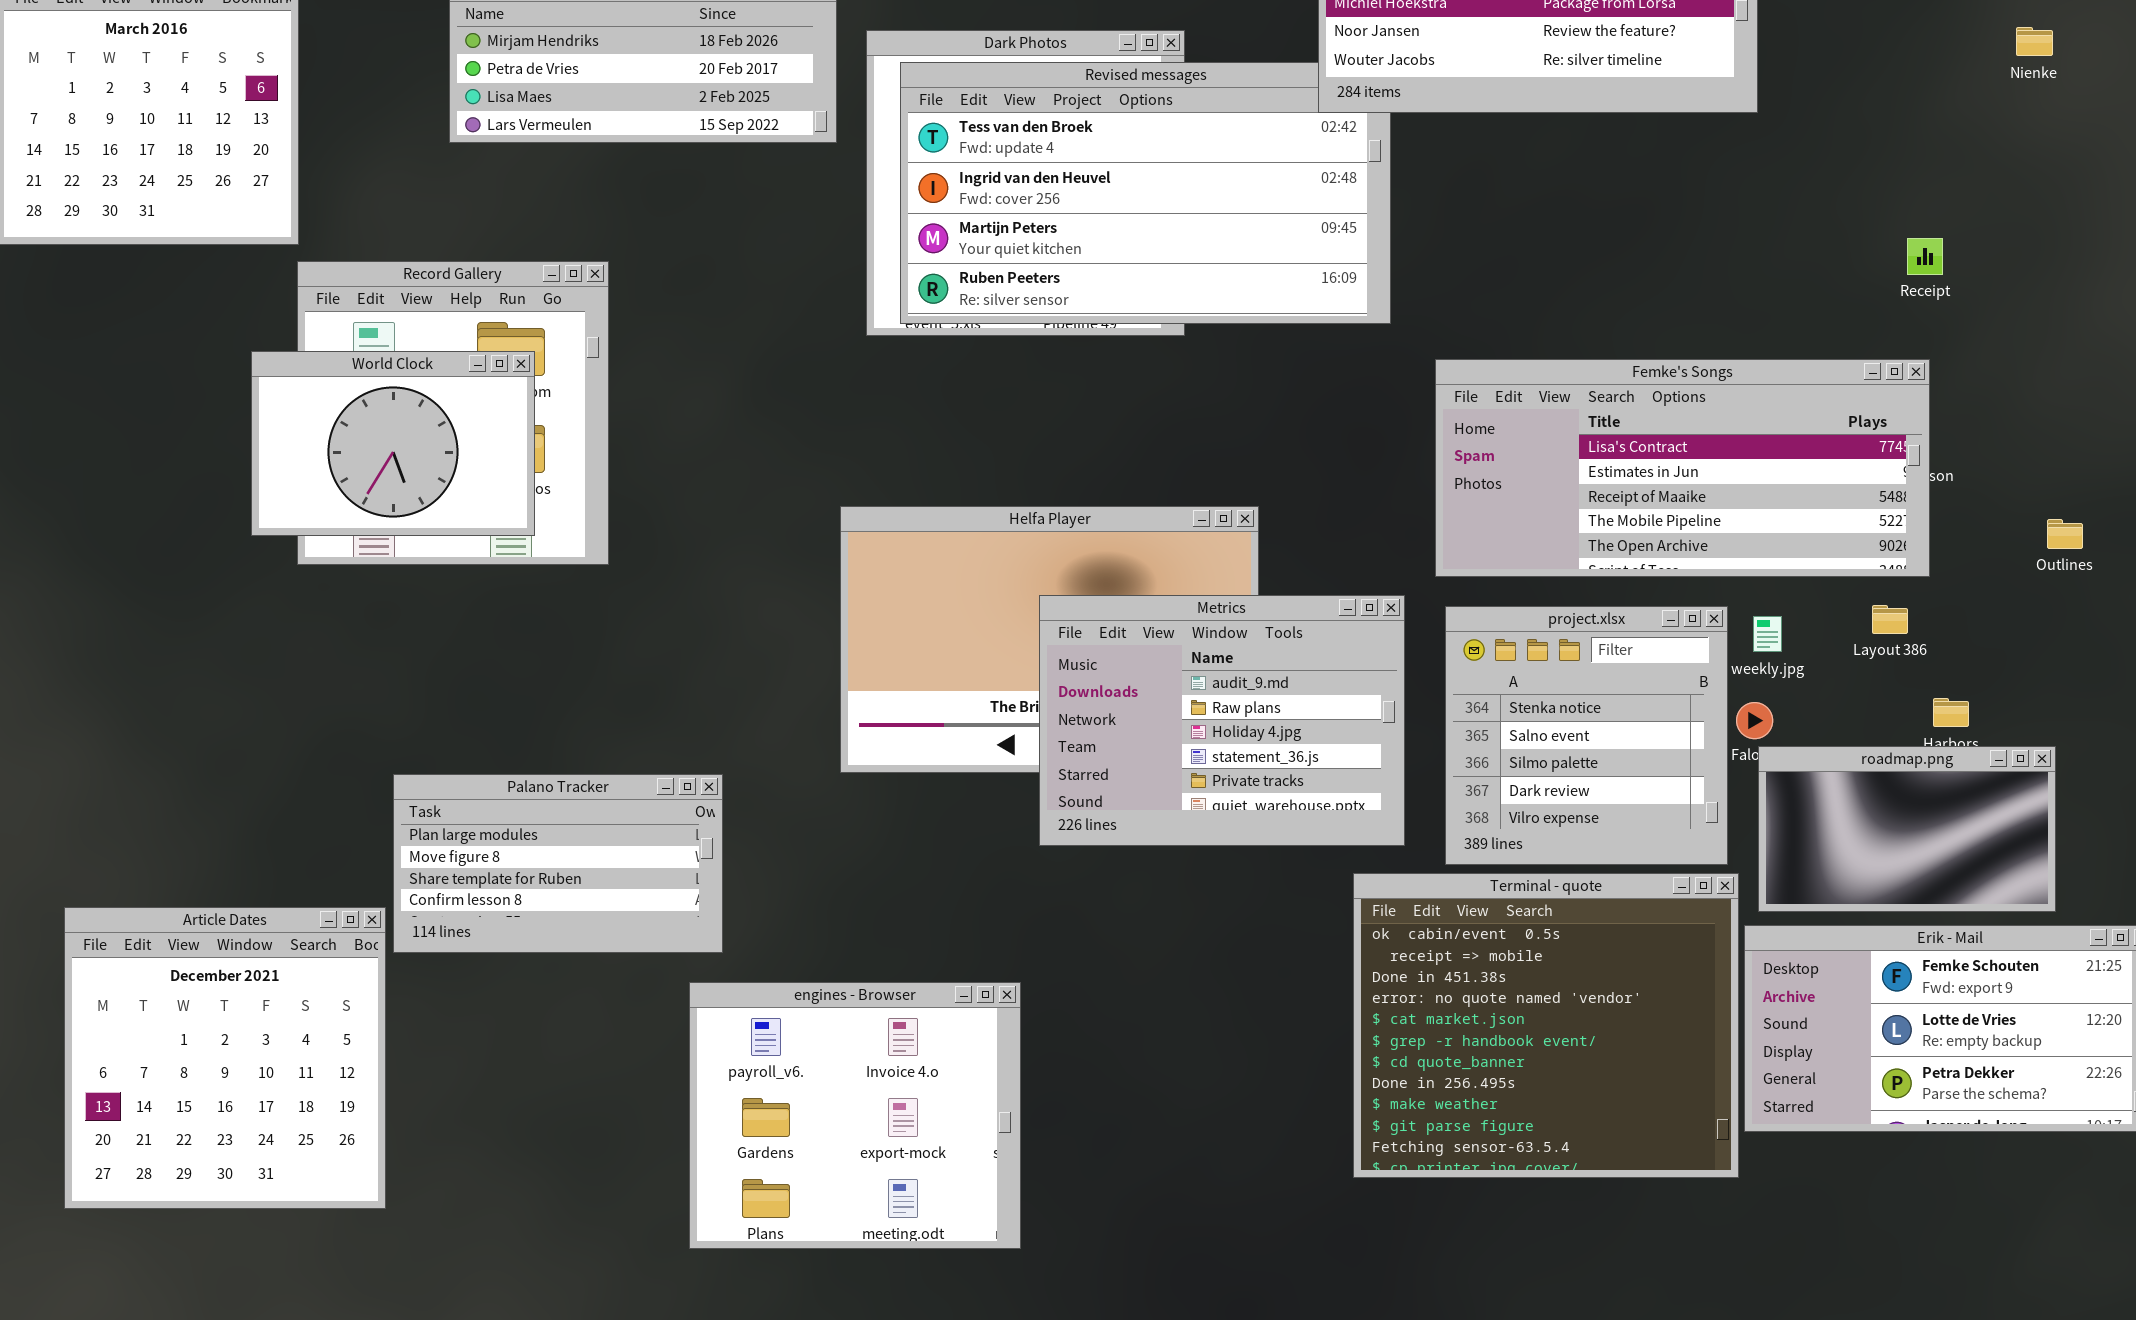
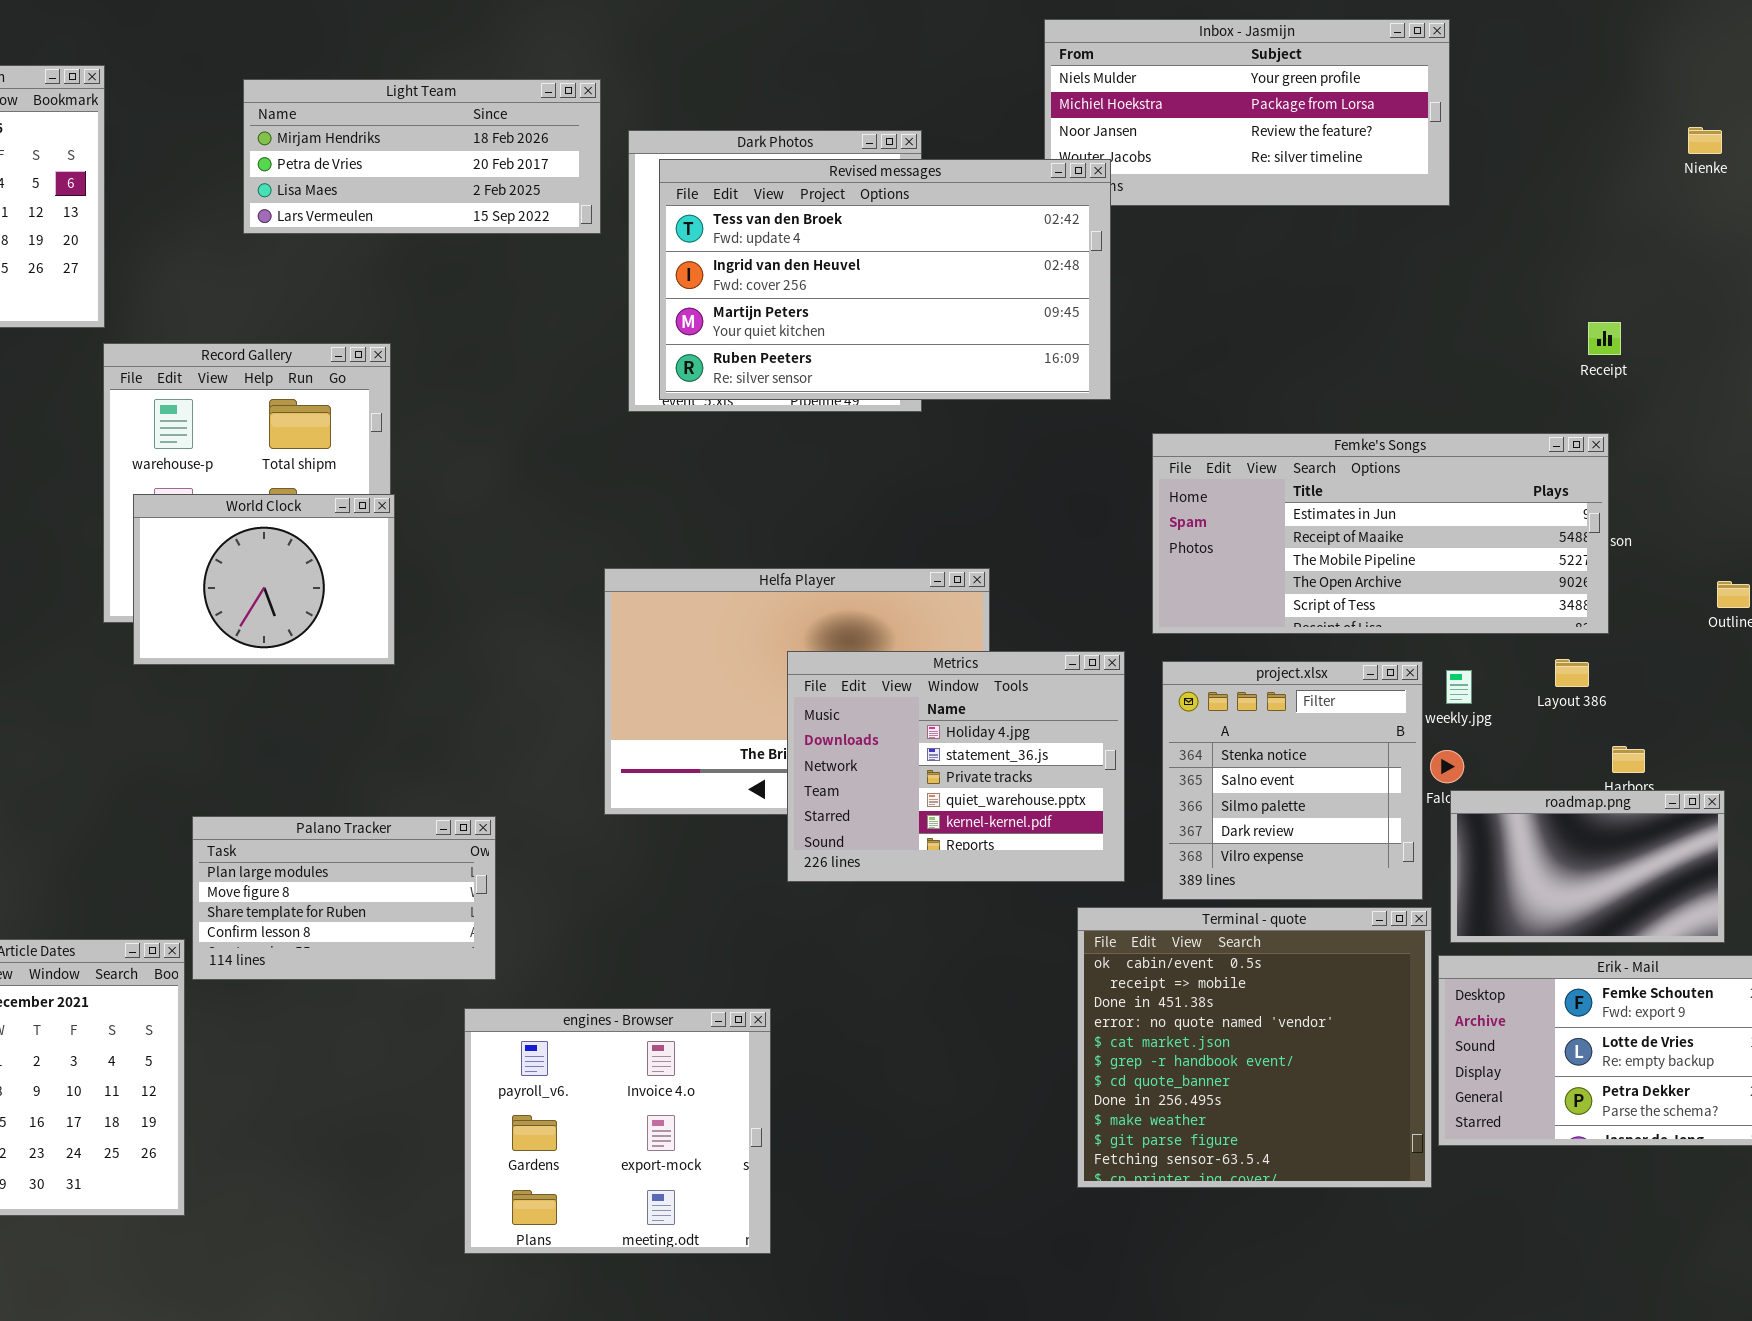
Revised messages: [900,62,1391,324] -> [659,159,1111,400], raised
World Clock: [251,351,535,536] -> [133,494,395,665], moved
Femke's Songs: [1435,359,1930,577] -> [1152,433,1609,634], scrolled down 1 row
Metrics: [1039,595,1405,846] -> [787,651,1125,882], scrolled down 2 rows

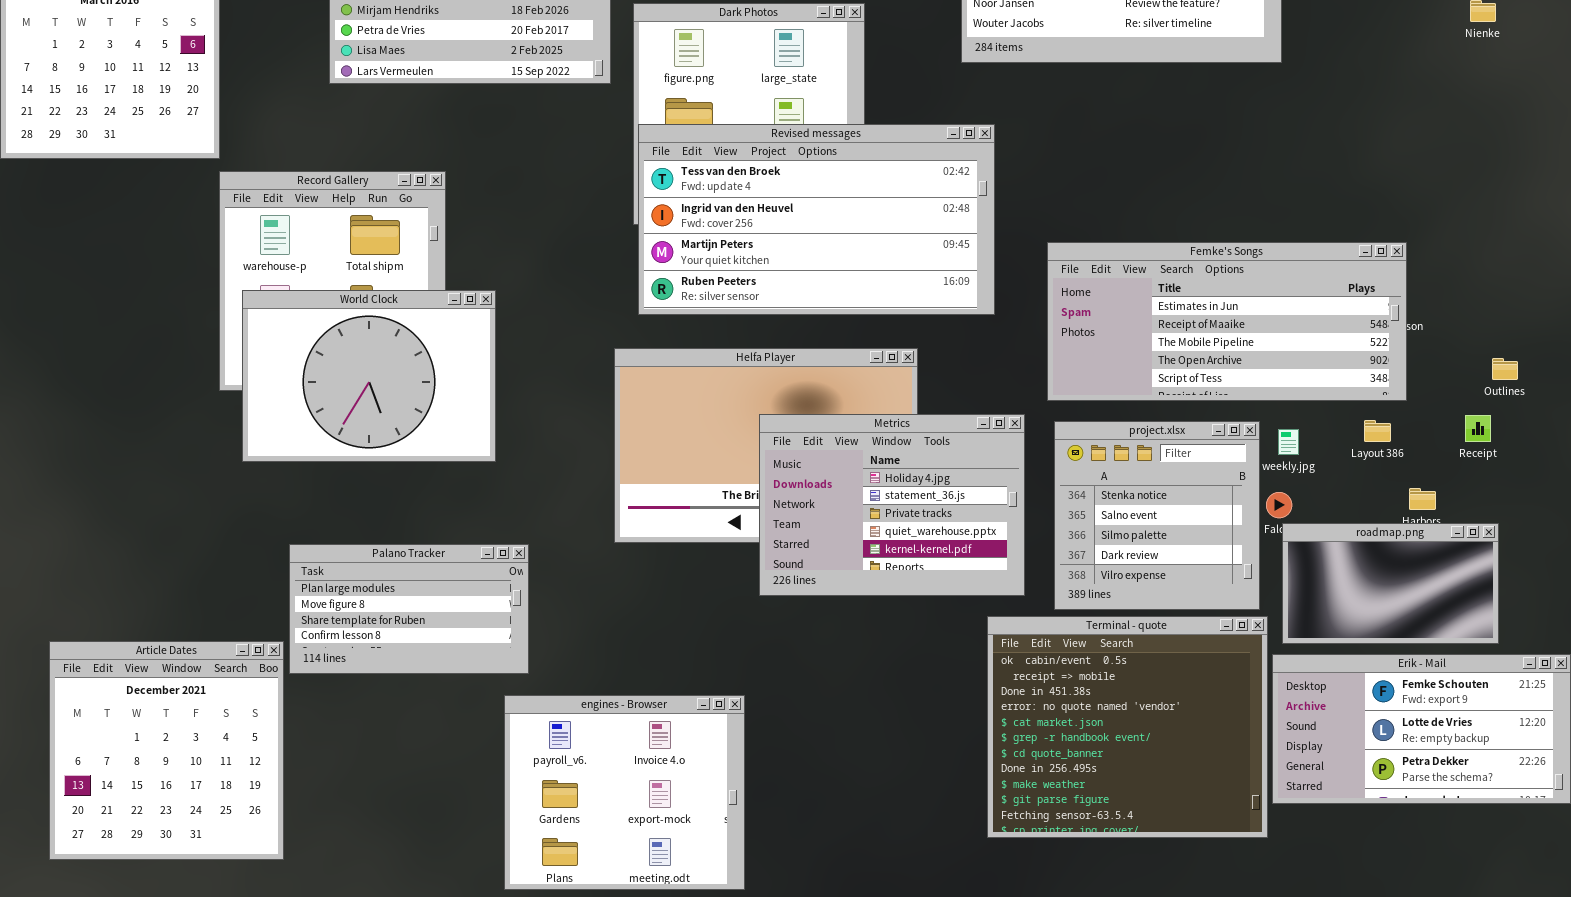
Revised messages: [659,159,1111,400] -> [638,124,995,315], moved
Receipt: [1588,322,1621,355] -> [1465,415,1491,442], moved
World Clock: [133,494,395,665] -> [242,290,496,462], resized

